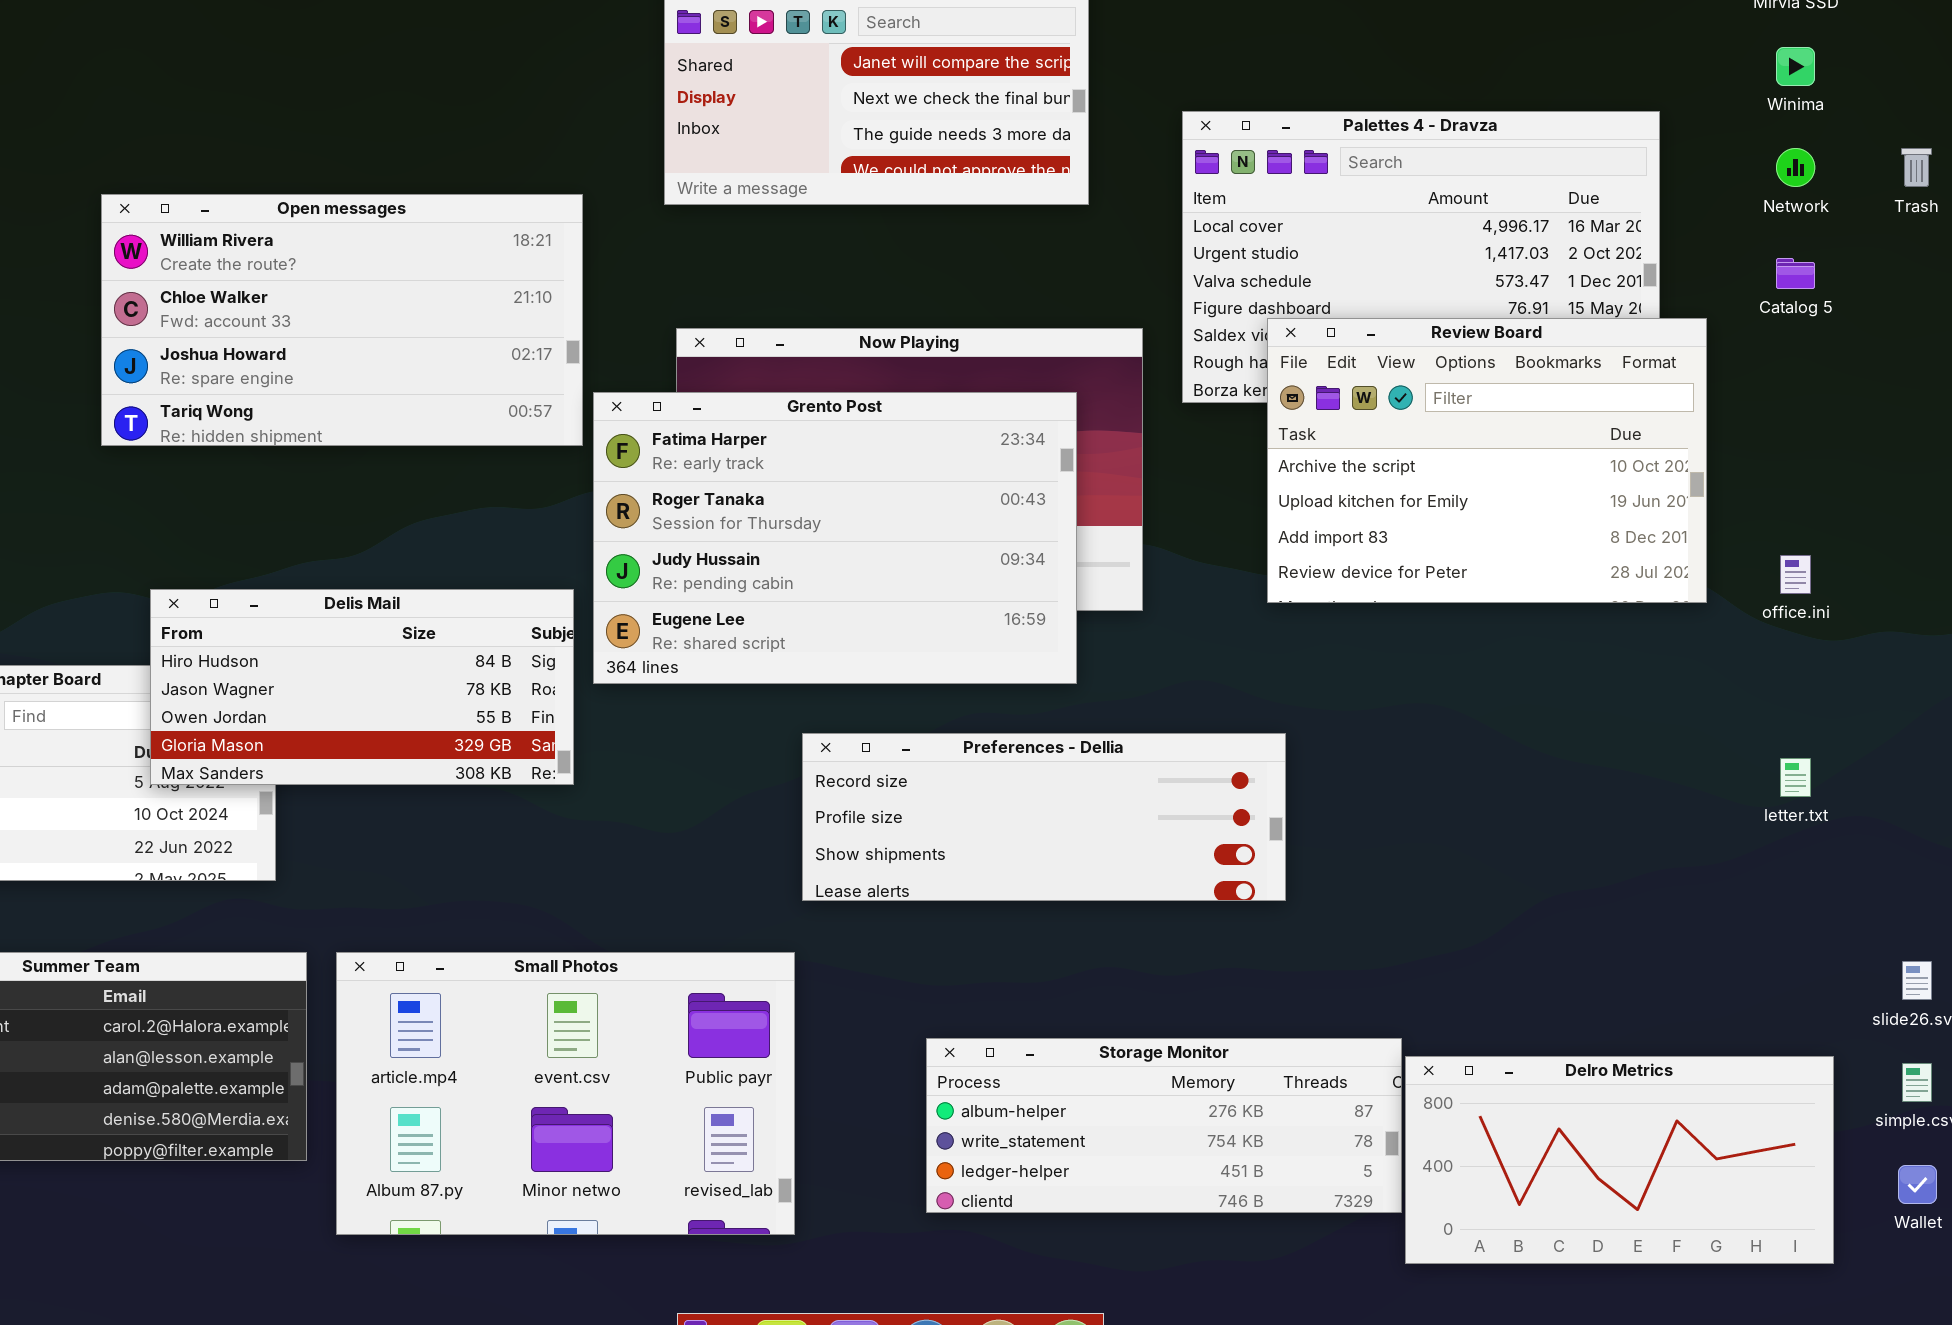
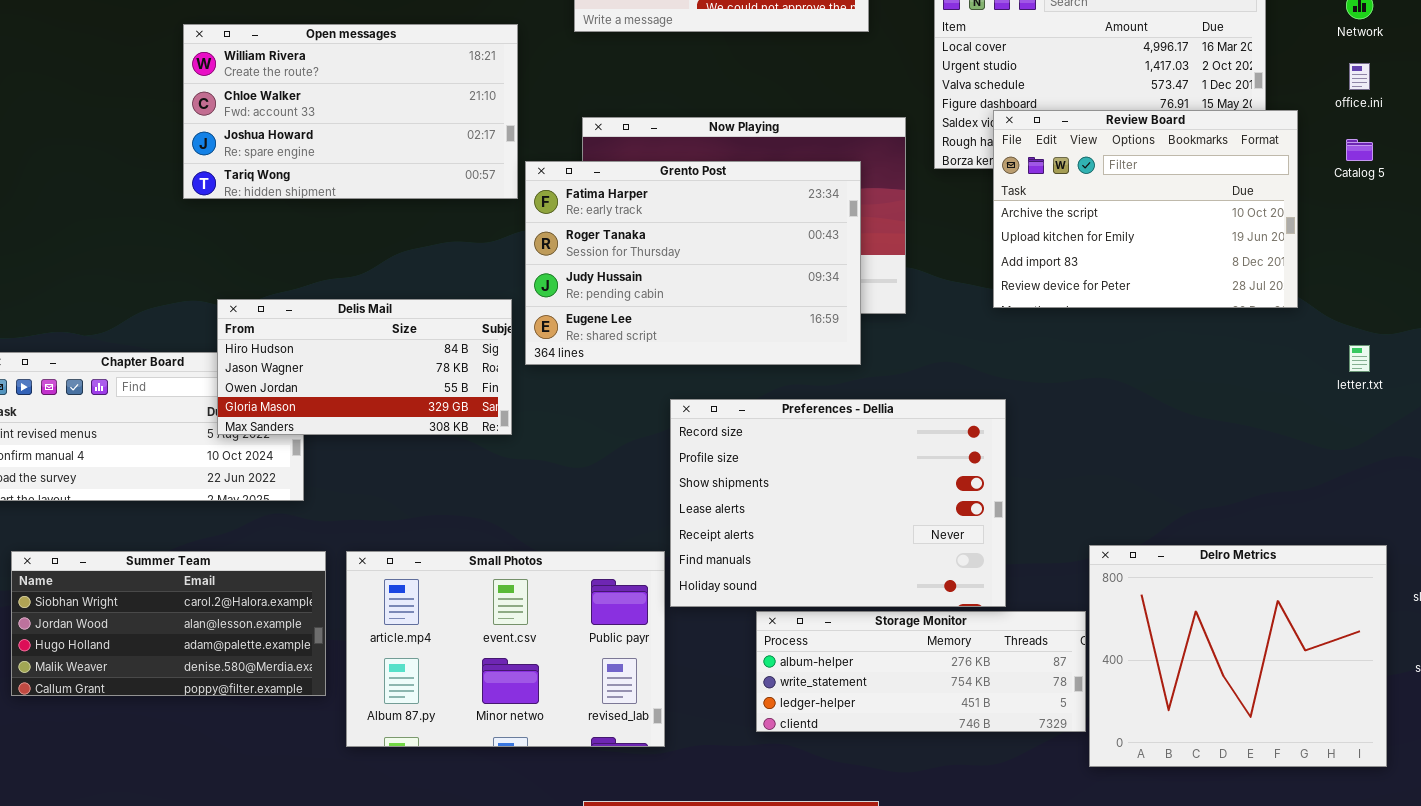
Catalog 5: [1776,258,1815,289] -> [1346,139,1373,161], moved
office.ini: [1780,555,1811,594] -> [1349,63,1370,90], moved
Preferences - Dellia: [802,733,1286,901] -> [670,399,1006,607], resized
letter.txt: [1780,758,1811,797] -> [1349,345,1370,372], moved
Delro Metrics: [1405,1056,1834,1264] -> [1089,545,1387,767], resized

